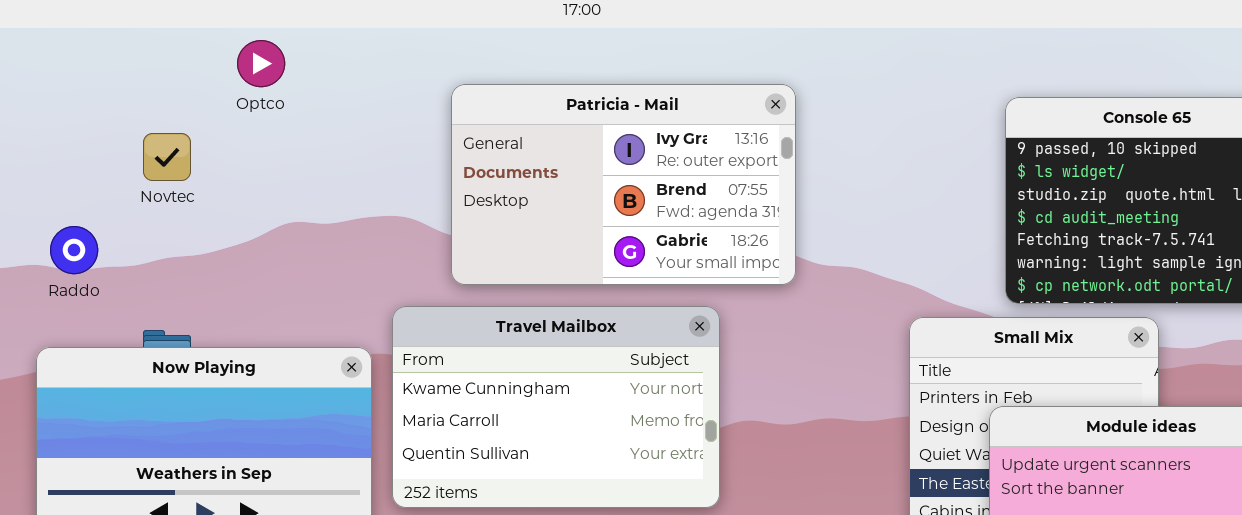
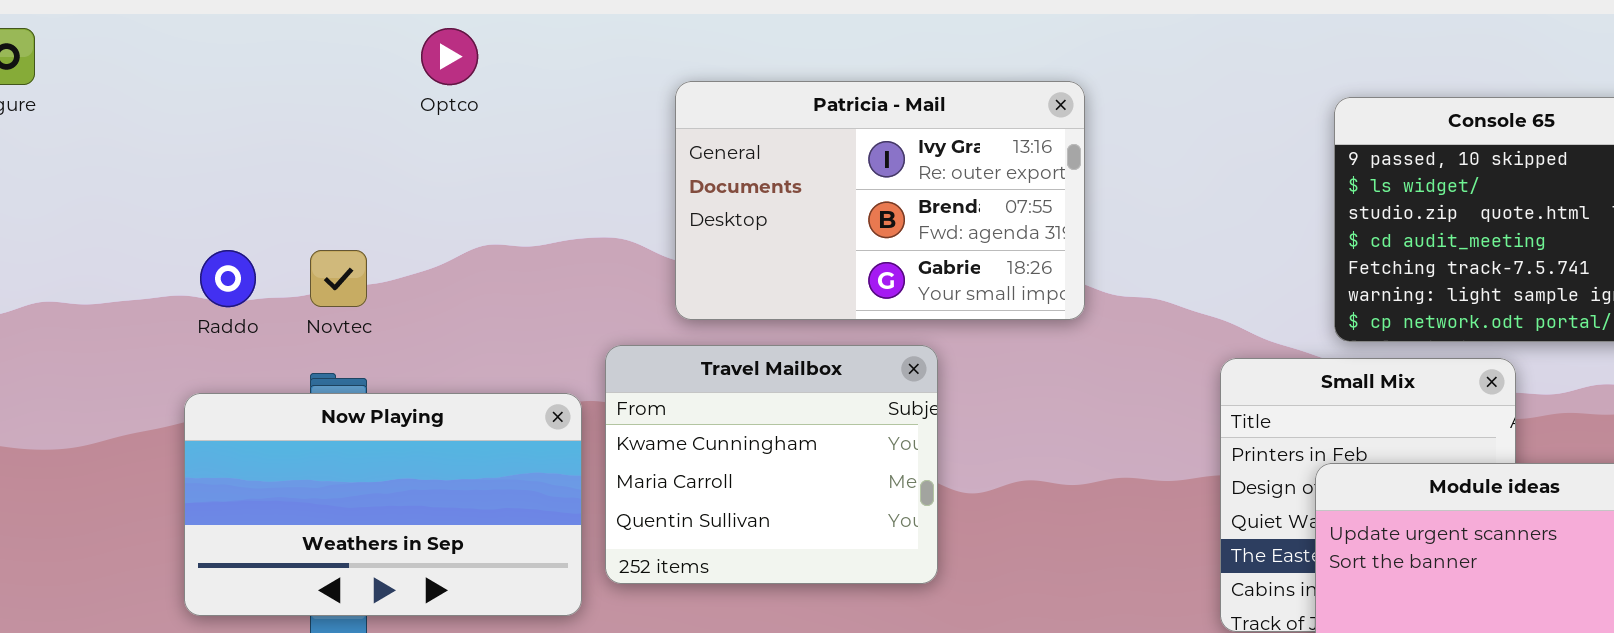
Novtec: [143,133,191,181] -> [310,250,367,307], moved
Travel Mailbox: [392,306,720,508] -> [605,345,938,584], resized

